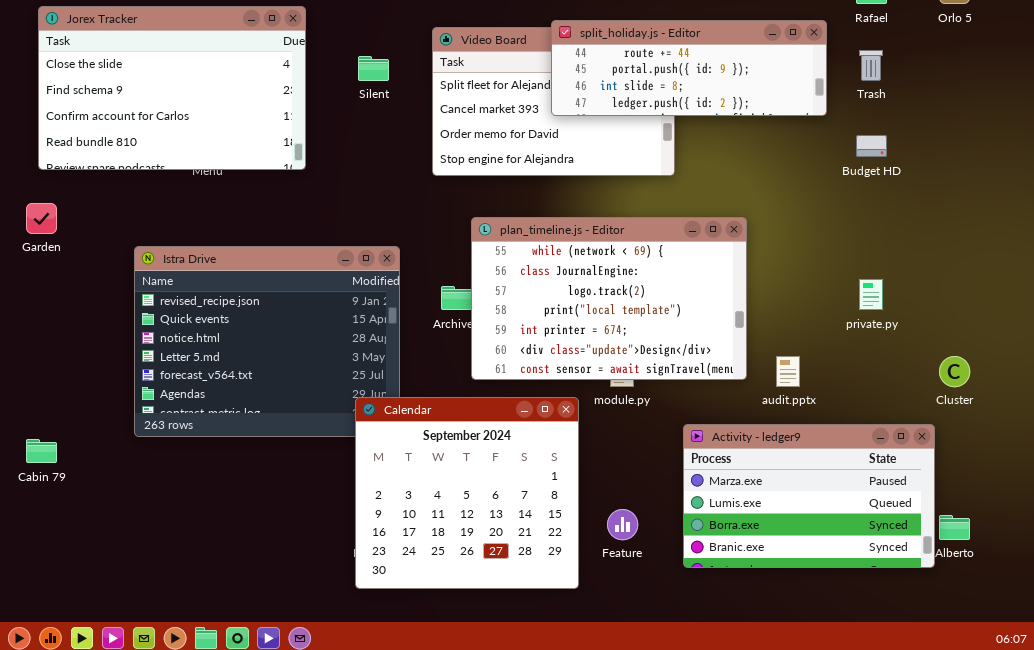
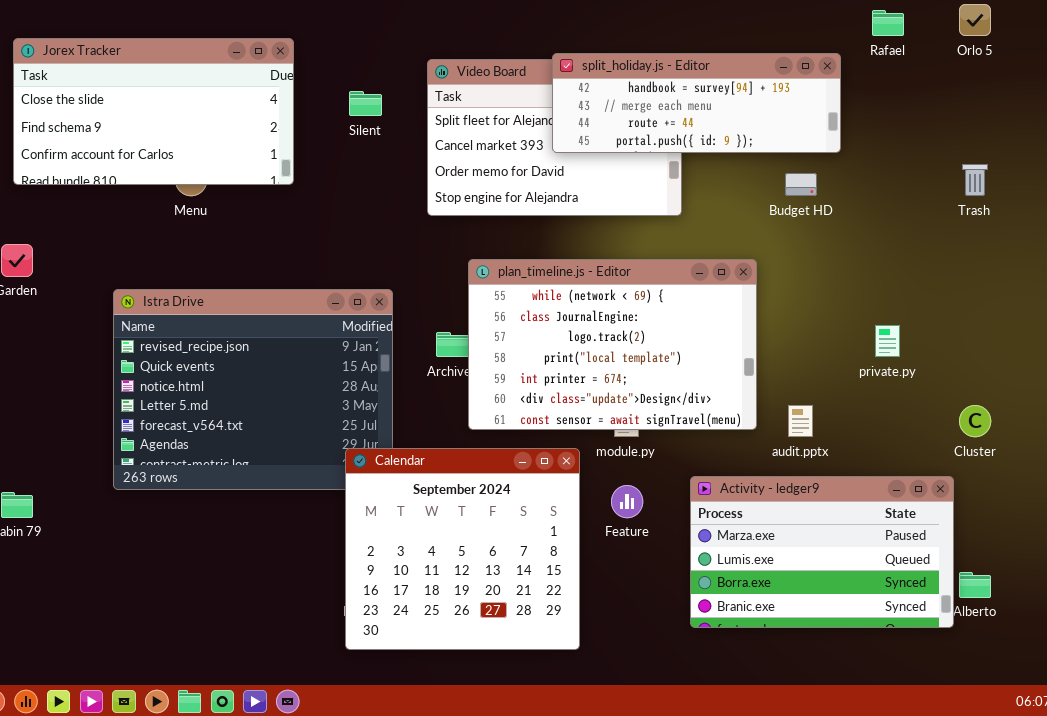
Jorex Tracker: [38,6,306,170] -> [13,38,294,185], resized
split_holiday.js - Editor: [551,20,827,116] -> [552,53,841,153], scrolled up 2 rows
Trash: [859,50,883,81] -> [962,164,988,196], moved
Budget HD: [856,135,887,157] -> [785,173,817,196], moved
Feature: [607,509,638,540] -> [611,485,643,518], moved

